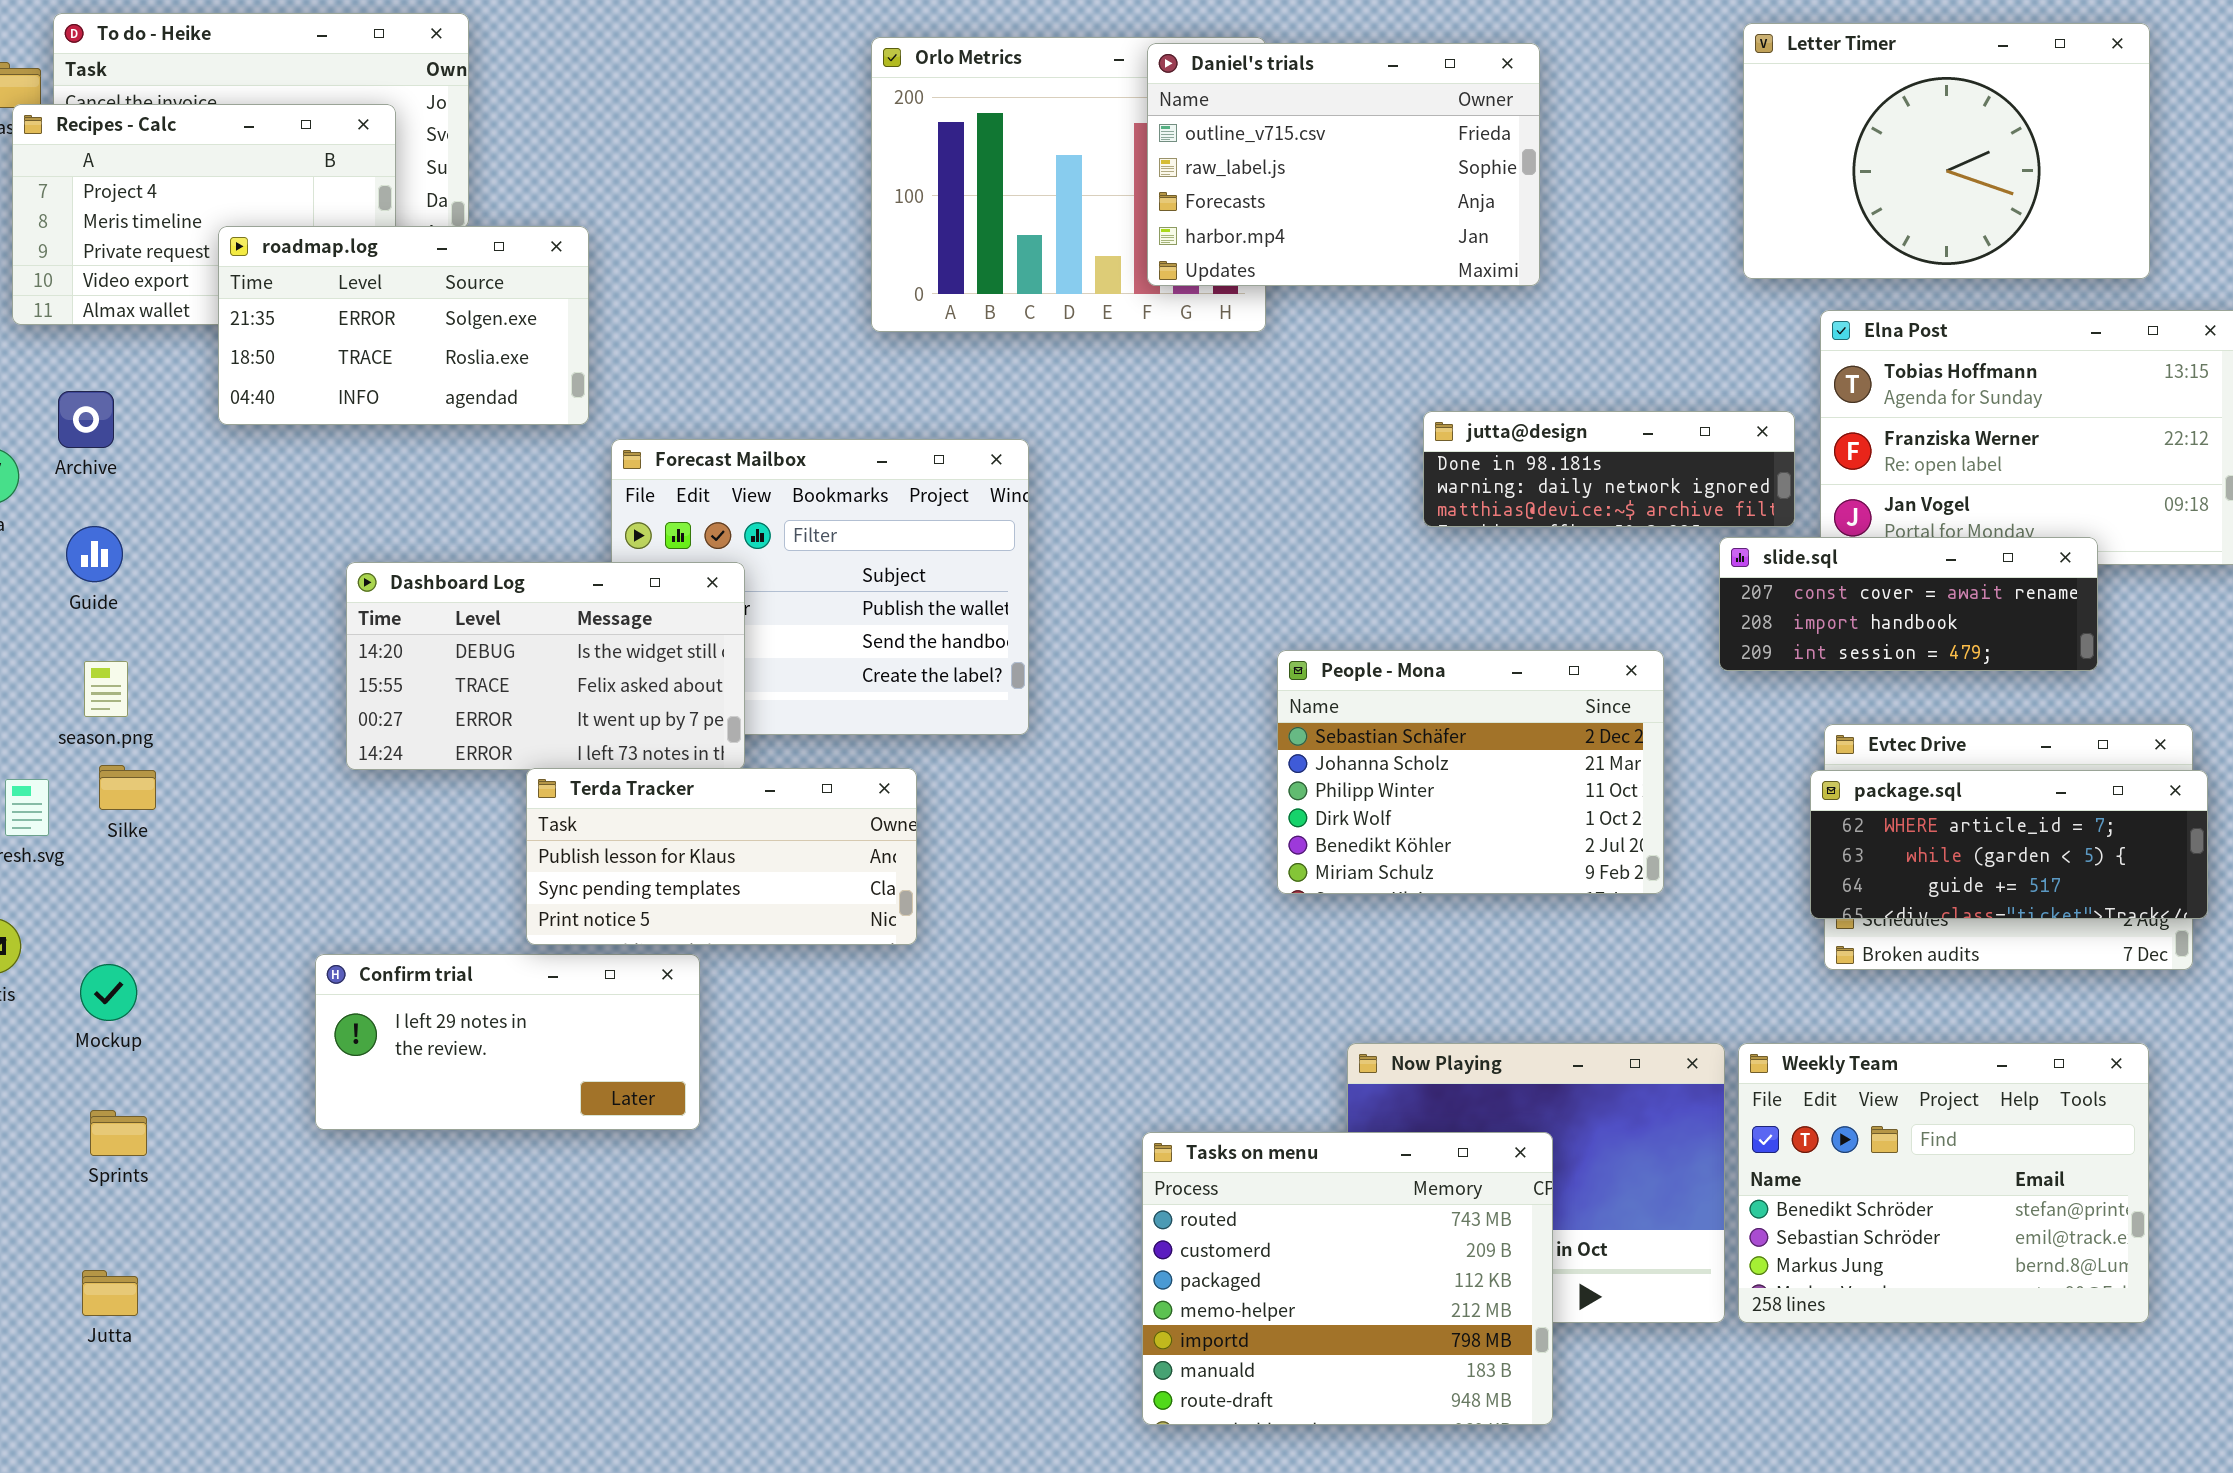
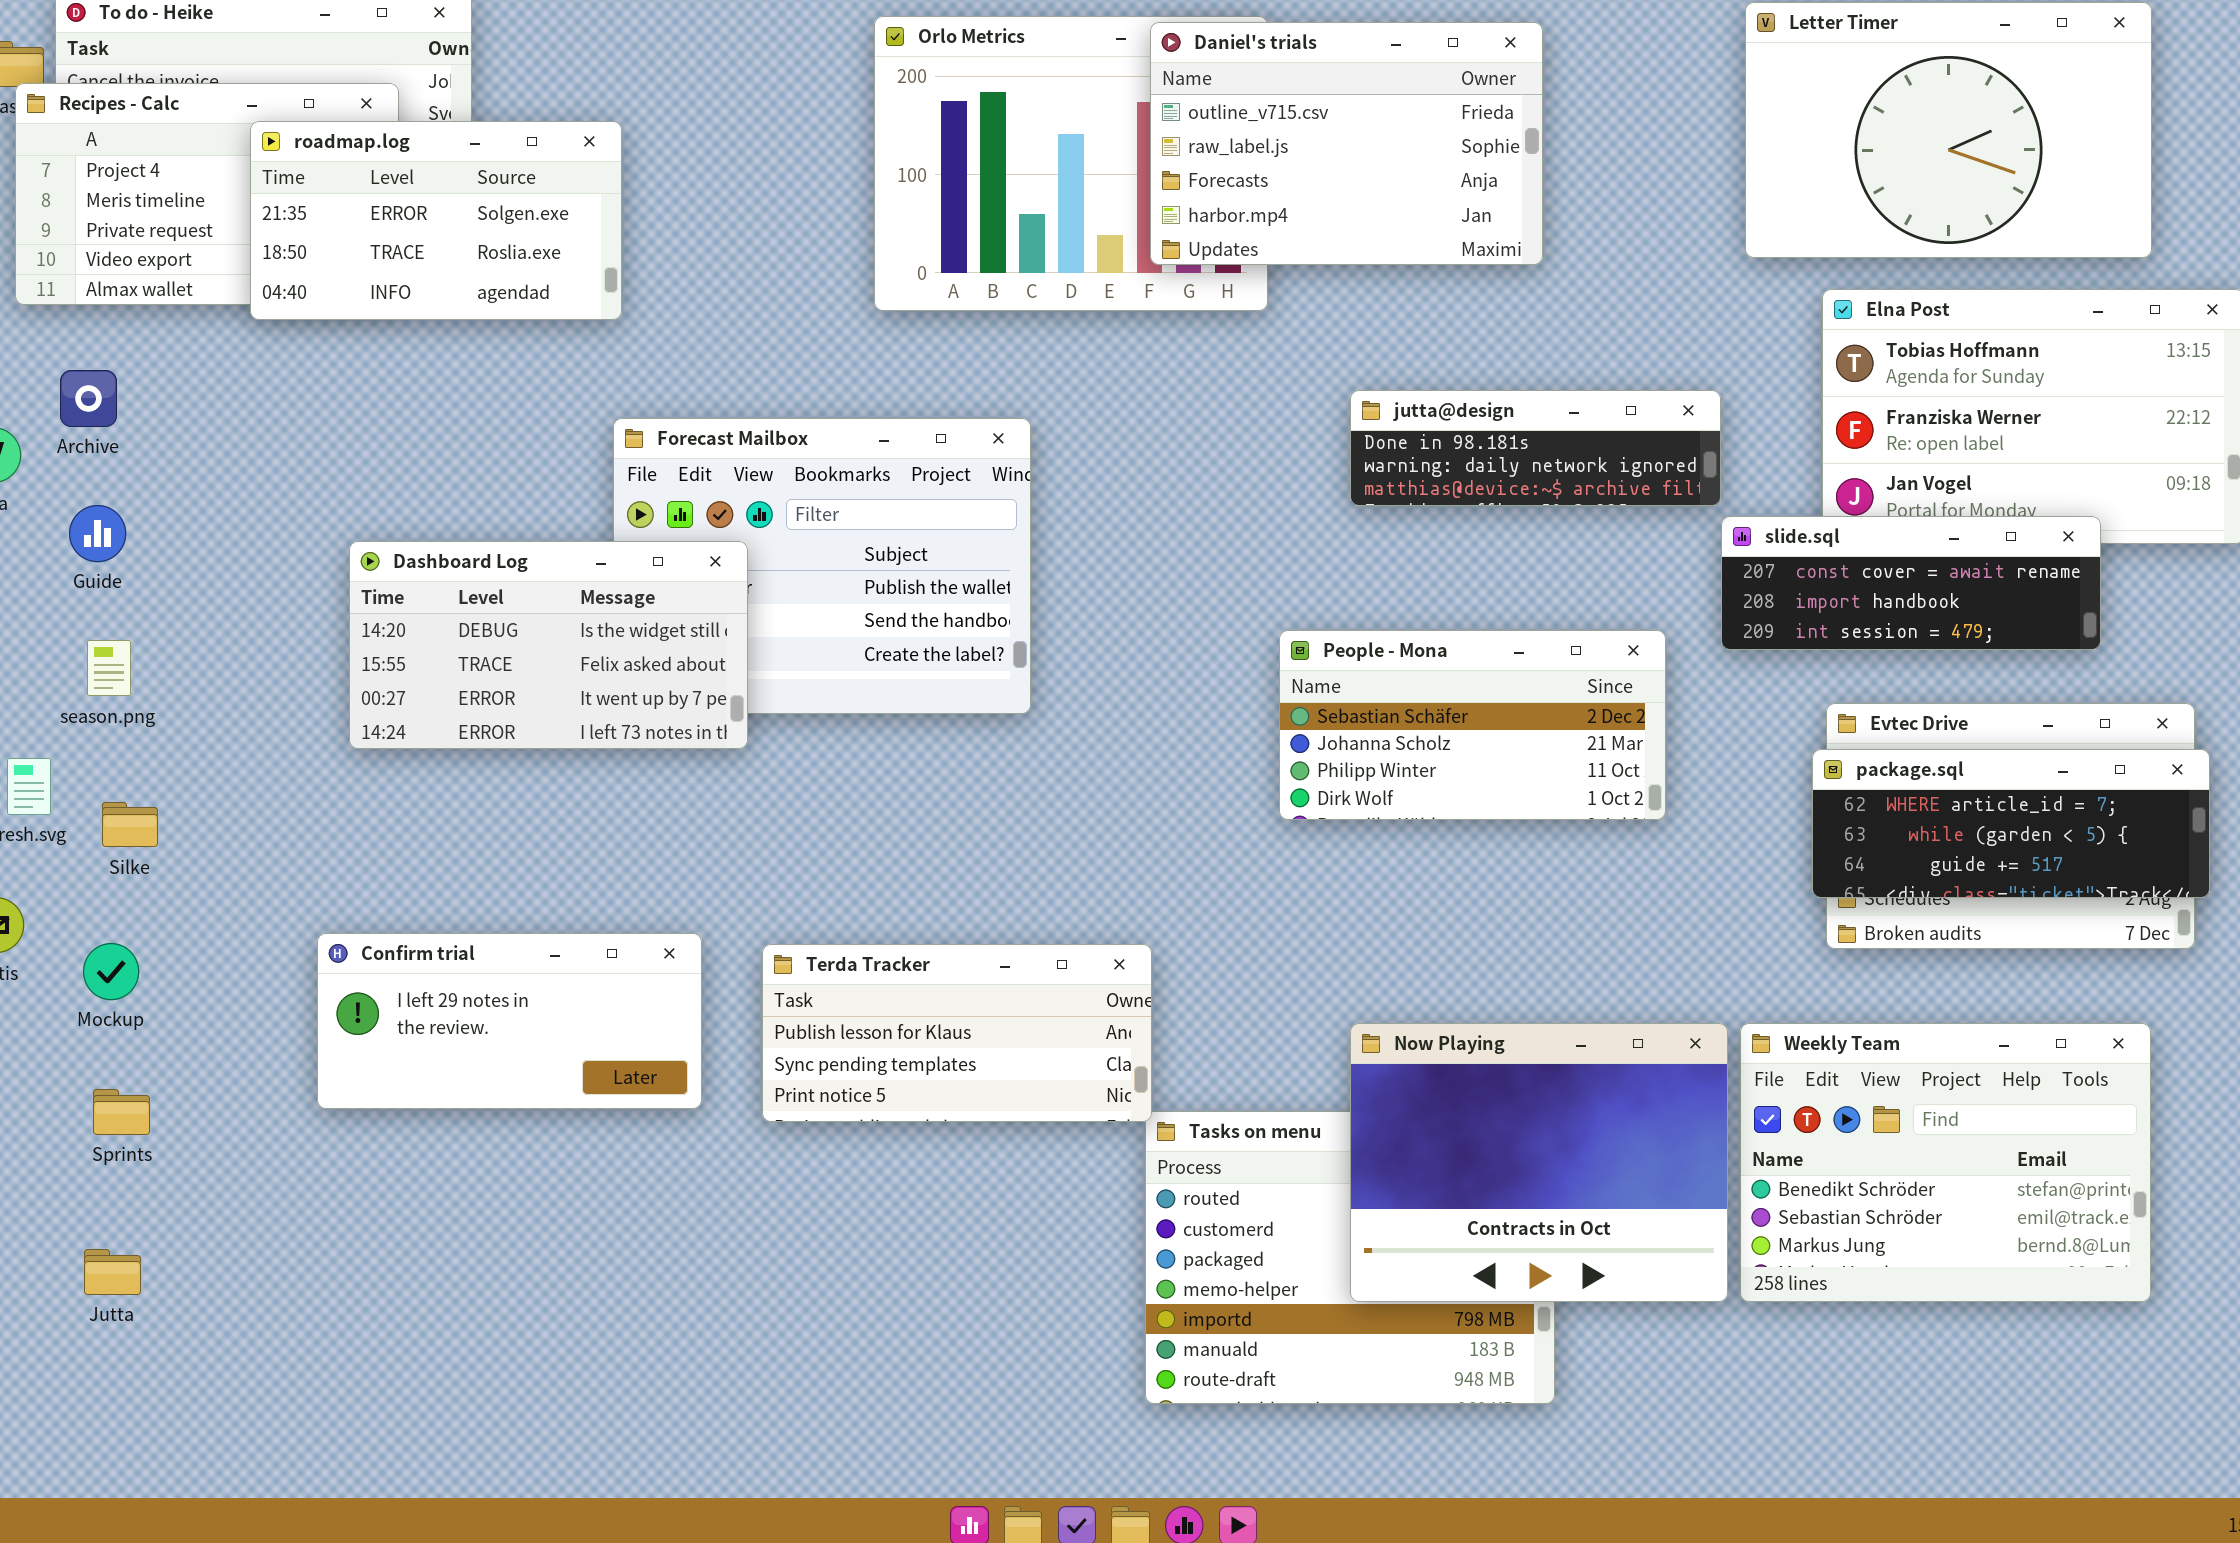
roadmap.log: [218,226,589,425] -> [250,121,622,320], moved
jutta@design: [1423,411,1795,527] -> [1350,390,1721,506], moved
People - Mona: [1277,650,1664,894] -> [1279,630,1666,820], resized
Silke: [99,765,156,810] -> [102,802,158,847], moved
Terda Tracker: [526,768,917,945] -> [762,944,1152,1122], moved
Now Playing: [1347,1043,1725,1323] -> [1350,1023,1728,1302], raised

